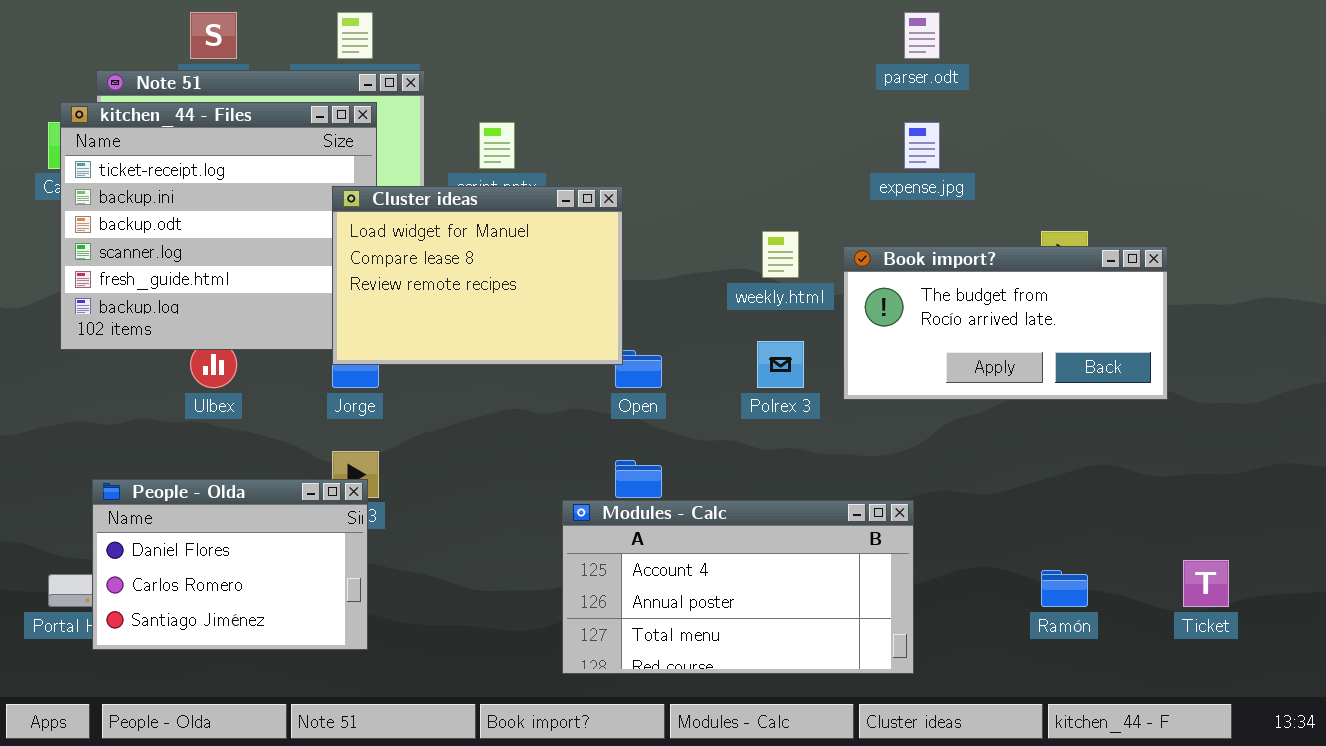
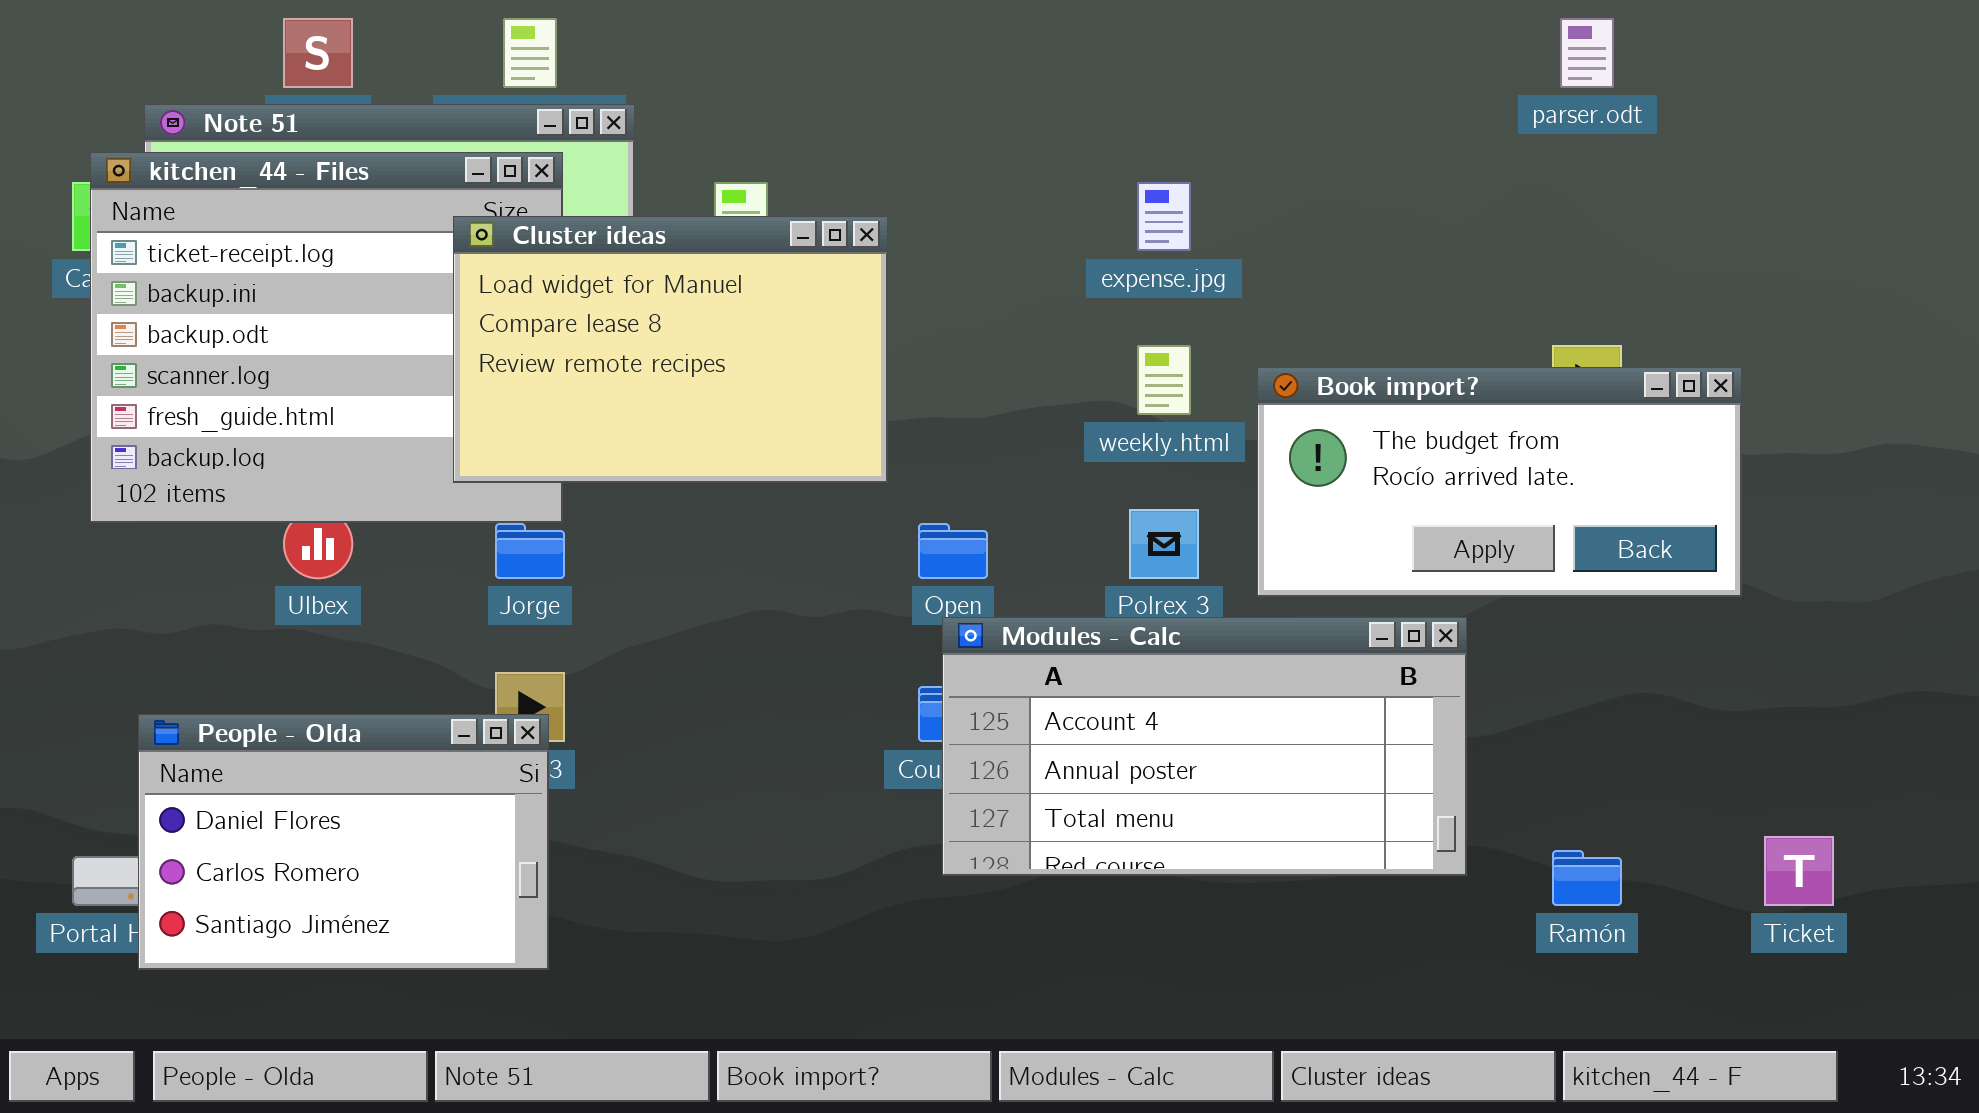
parser.odt: [904,12,940,59] -> [1560,18,1614,88], moved
expense.jpg: [904,122,940,169] -> [1137,182,1191,251], moved
Cluster ideas: [332,186,623,365] -> [453,216,888,483], moved
Modules - Calc: [562,500,914,674] -> [942,617,1467,876], moved

